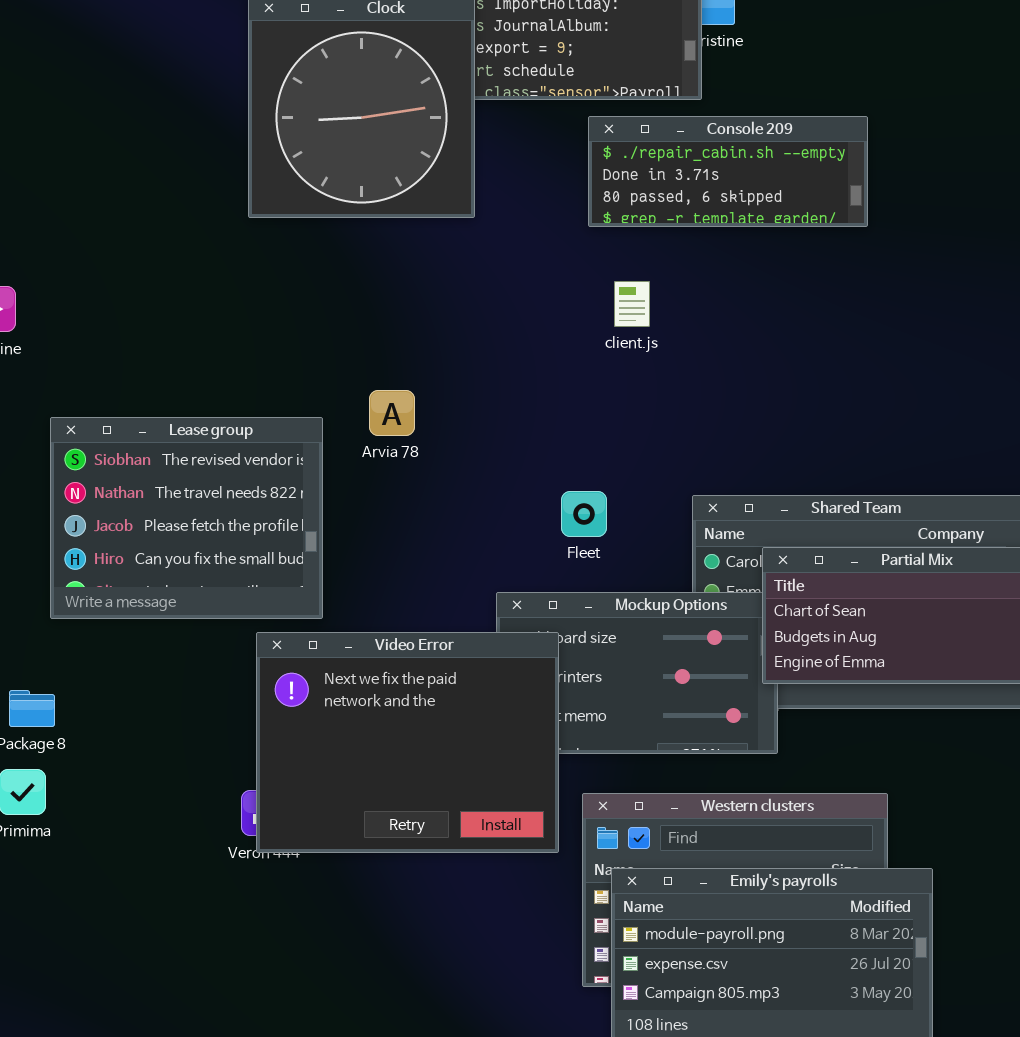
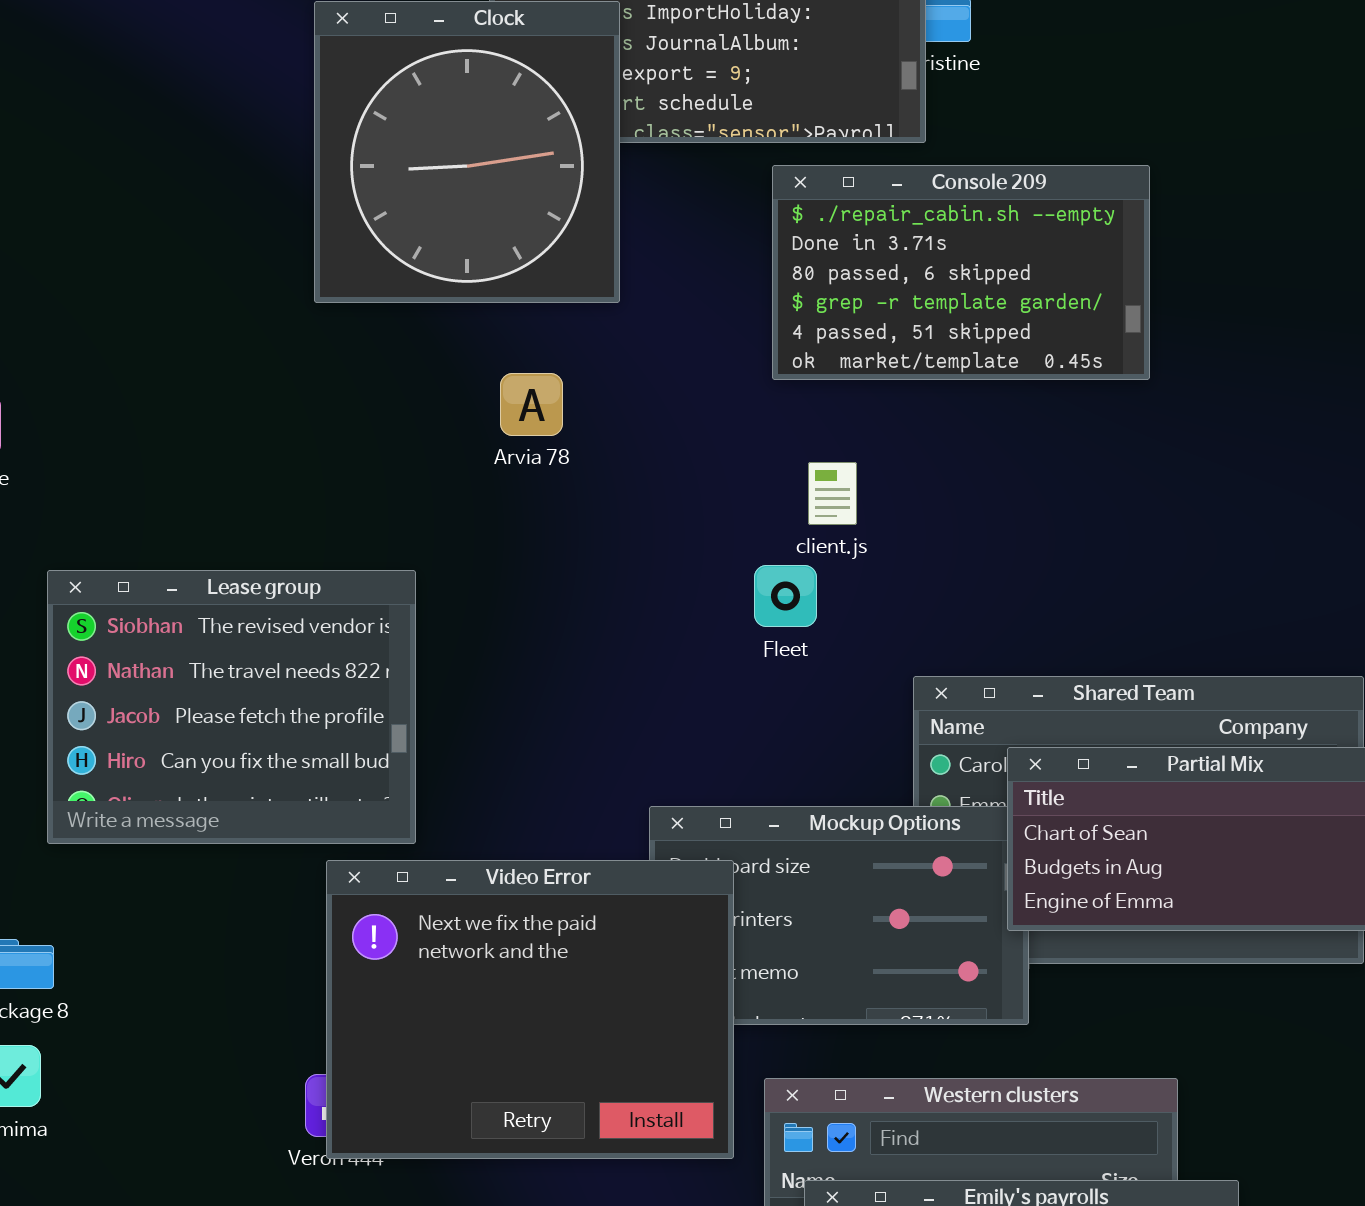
Console 209: [588,116,868,227] -> [772,165,1150,380], resized
client.js: [614,281,650,327] -> [808,462,857,525], moved
Arvia 78: [369,390,415,436] -> [500,373,563,436], moved
Fleet: [561,491,607,537] -> [754,565,817,627], moved

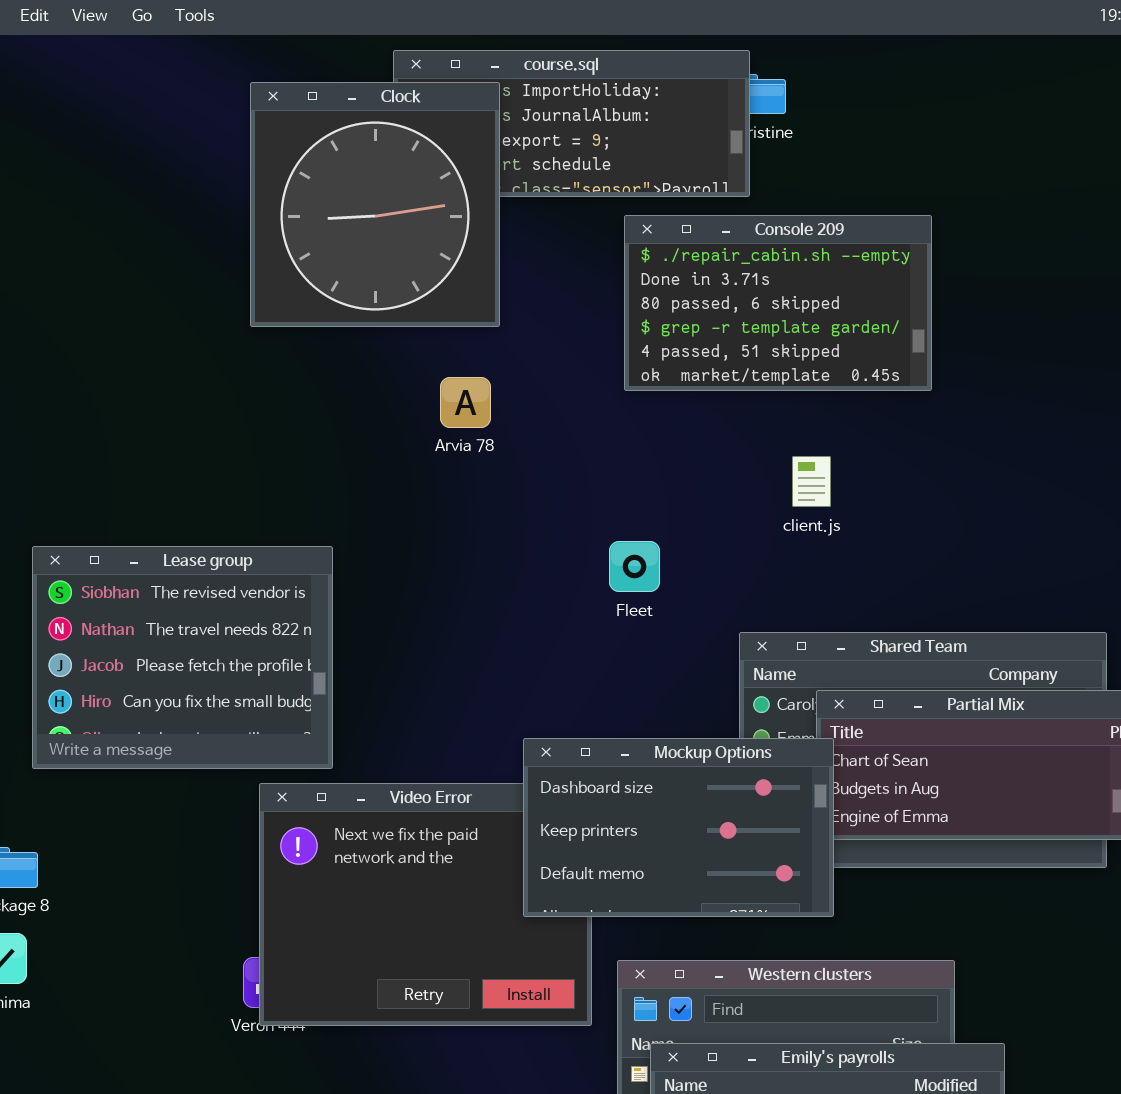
Arvia 78: [500,373,563,436] -> [440,377,491,428], moved
client.js: [808,462,857,525] -> [792,456,831,507], moved
Mockup Options: [649,806,1029,1025] -> [523,738,834,917], raised

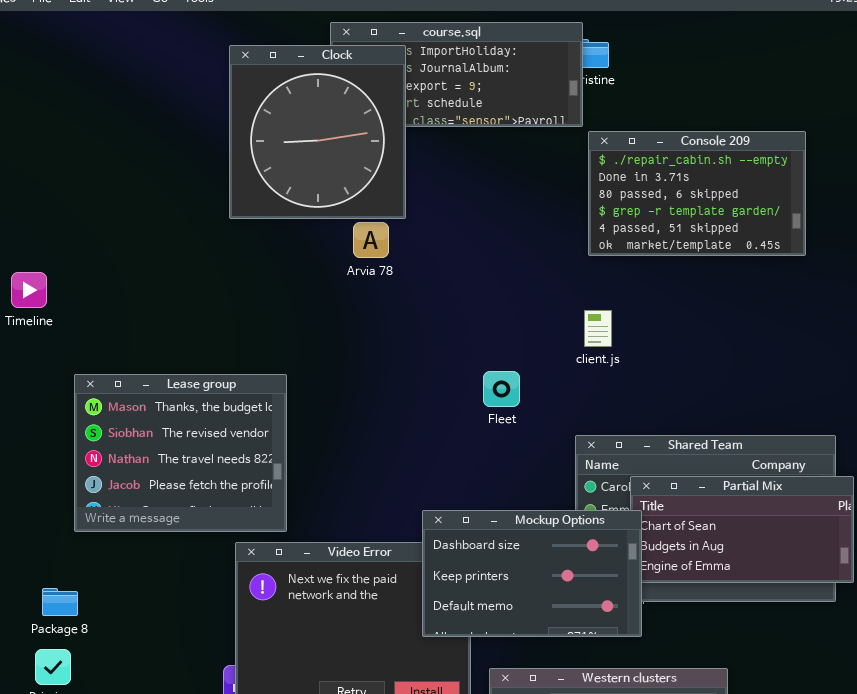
Console 209: [624,215,932,391] -> [588,131,806,256], moved
Arvia 78: [440,377,491,428] -> [353,222,389,258], moved
client.js: [792,456,831,507] -> [584,310,612,347], moved
Lease group: [32,546,333,769] -> [74,374,287,532], scrolled up 1 row

